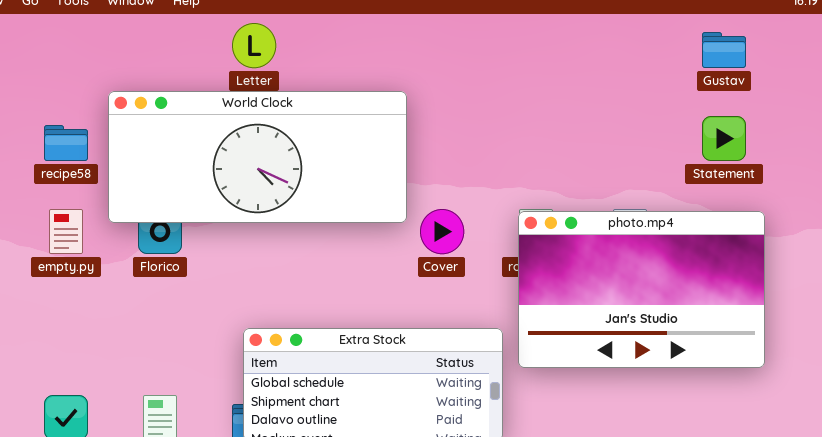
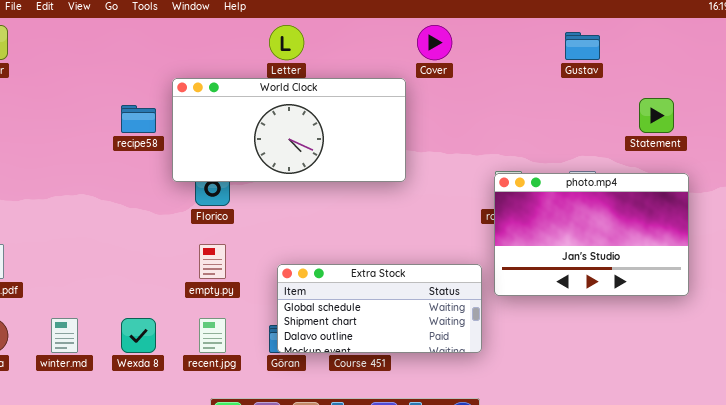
Gustav: [702,32,746,68] -> [565,32,600,60], moved
empty.py: [49,209,83,254] -> [199,244,226,279], moved
Cover: [420,209,464,254] -> [417,25,452,60], moved

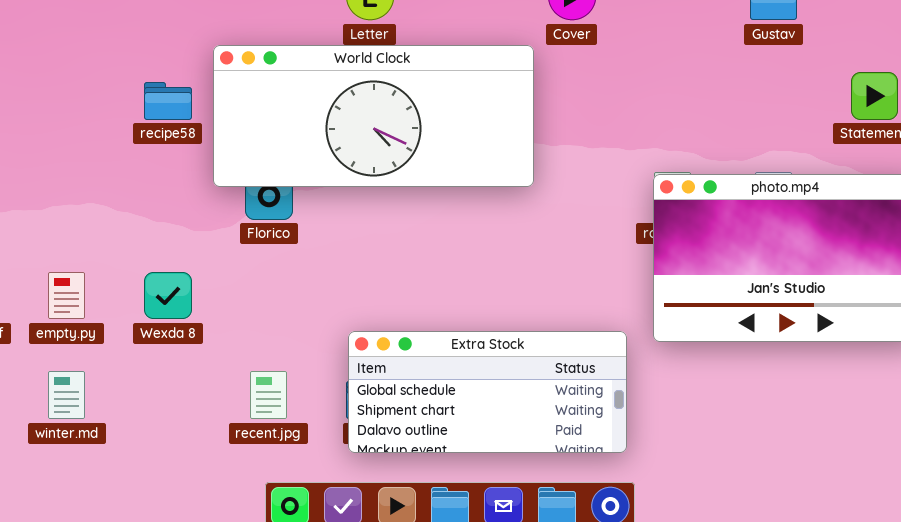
empty.py: [199,244,226,279] -> [48,272,85,319], moved
Extra Stock: [277,264,482,353] -> [348,331,627,453], moved
Wexda 8: [121,318,156,353] -> [144,272,192,319], moved

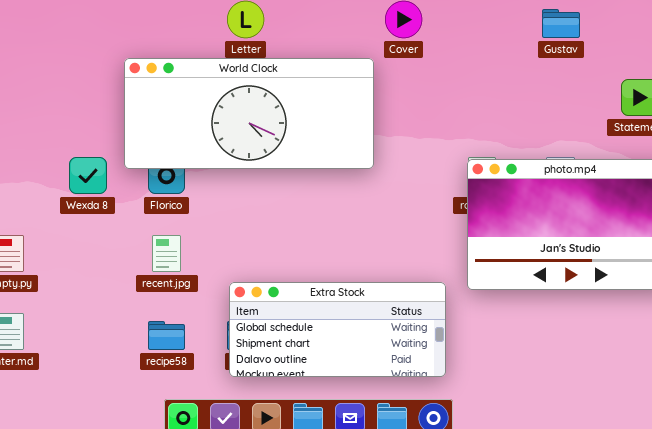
recipe58: [144,82,192,120] -> [148,321,185,350], moved
Wexda 8: [144,272,192,319] -> [69,157,107,194], moved
recent.jpg: [250,371,287,419] -> [152,235,181,272], moved

